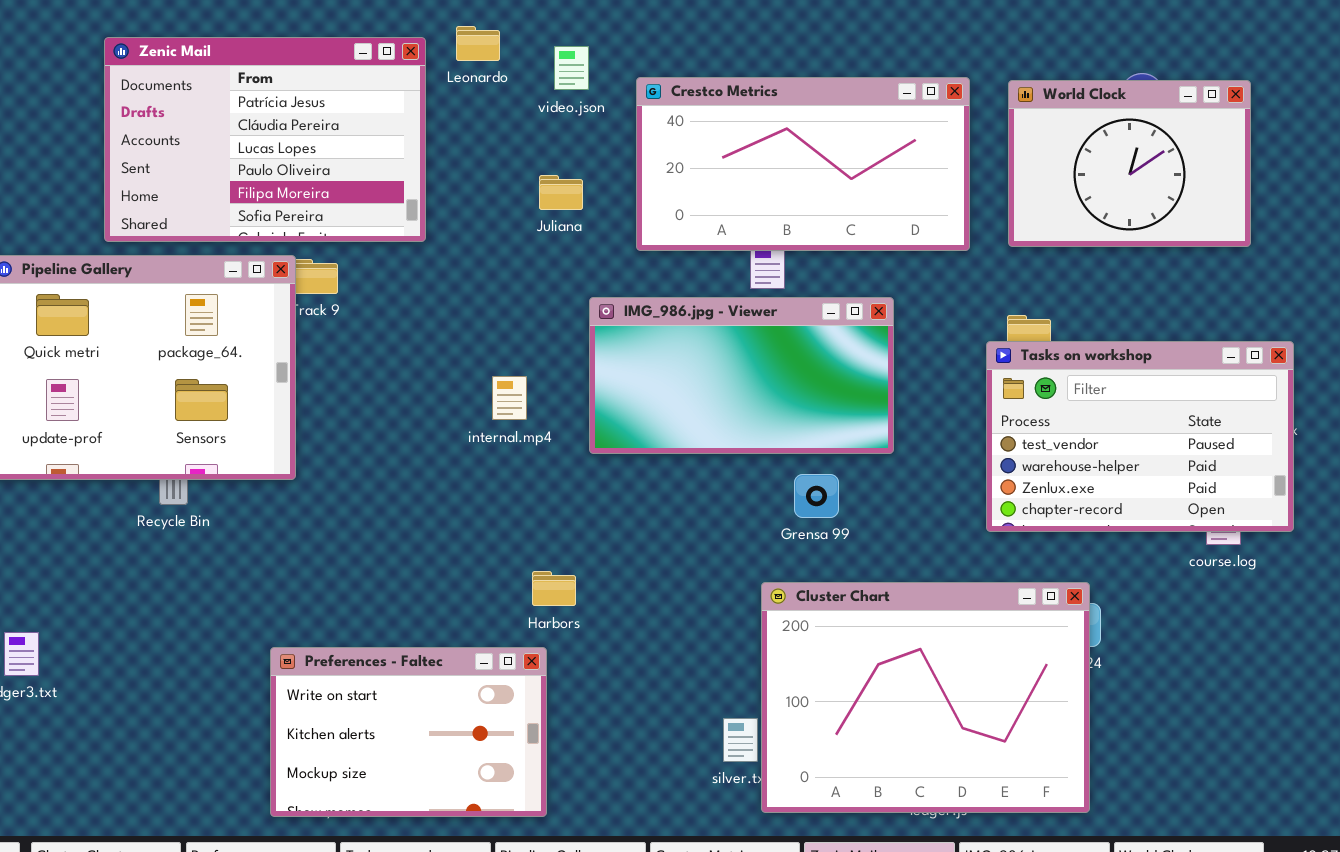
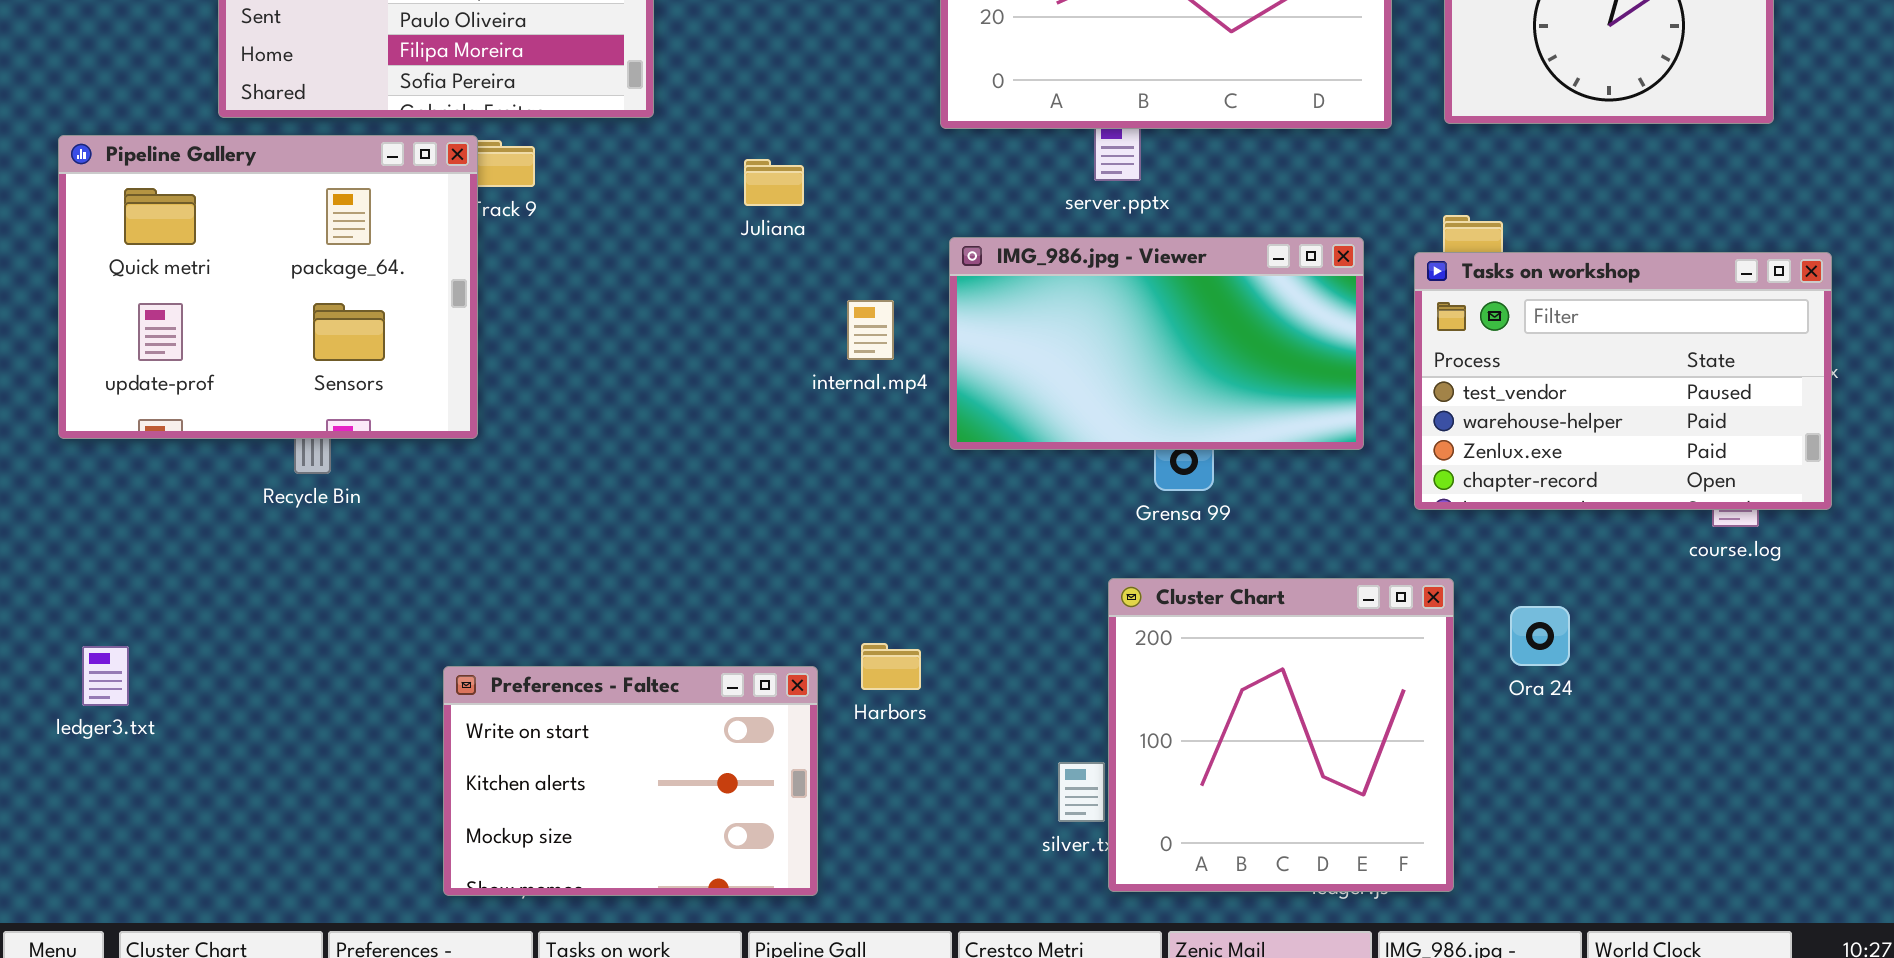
Juliana: [539,175,583,210] -> [744,159,804,206], moved
IMG_986.jpg - Viewer: [589,297,894,454] -> [949,237,1364,450], moved
internal.mp4: [492,376,527,420] -> [847,300,894,360], moved
Harbors: [532,571,576,606] -> [861,643,921,690], moved
Cluster Chart: [761,582,1090,813] -> [1108,578,1454,892], resized

